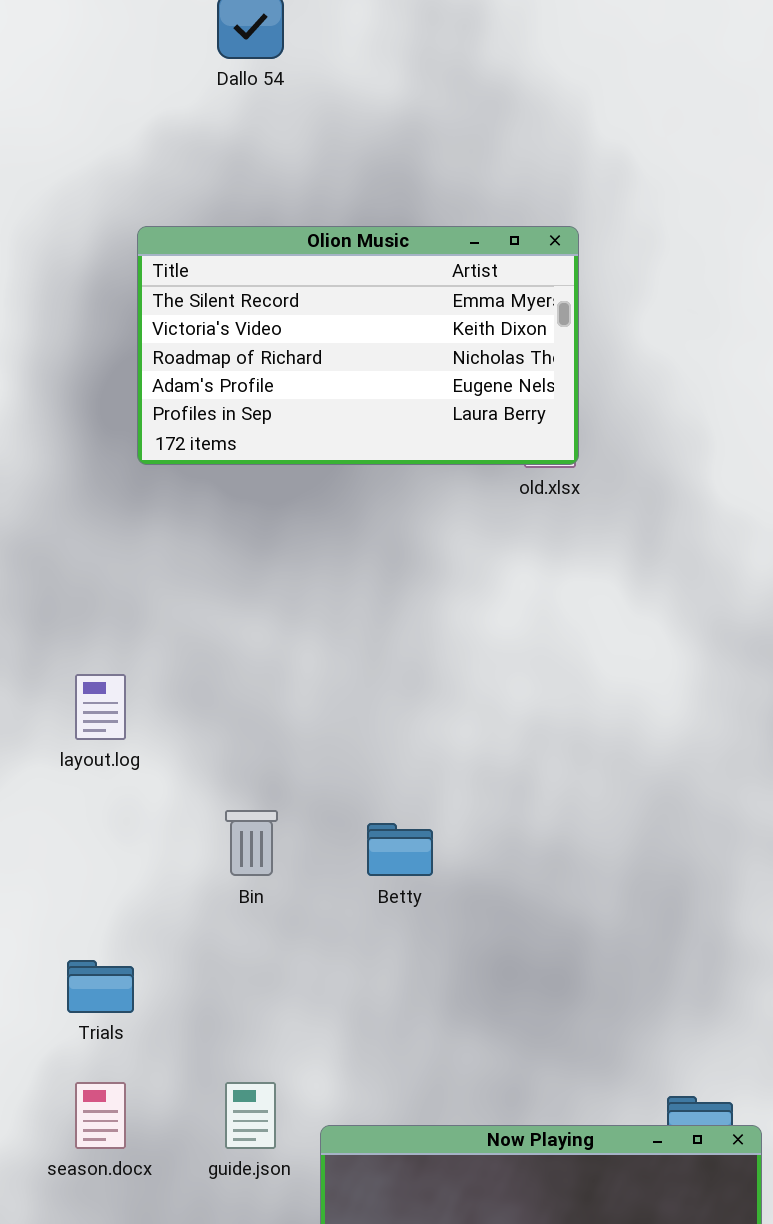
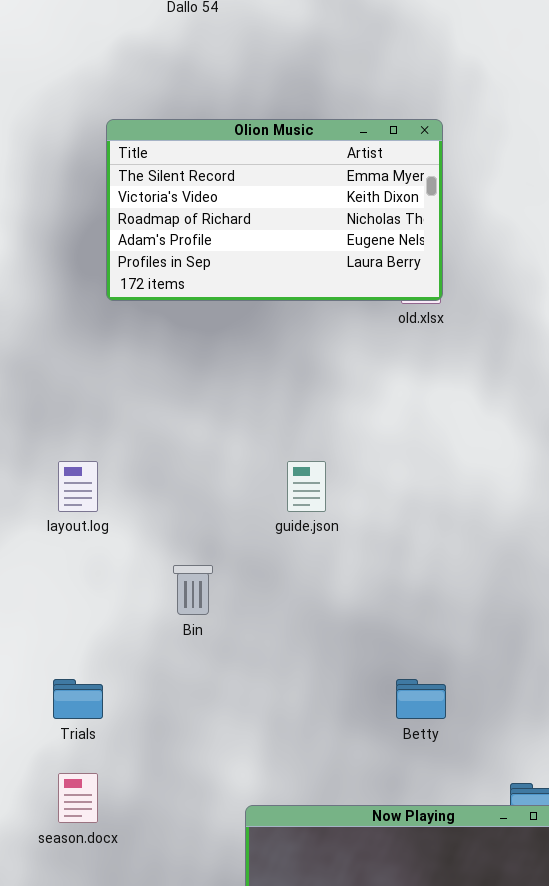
Betty: [367,823,433,876] -> [396,679,446,719], moved
guide.json: [225,1082,276,1149] -> [287,461,326,512], moved

